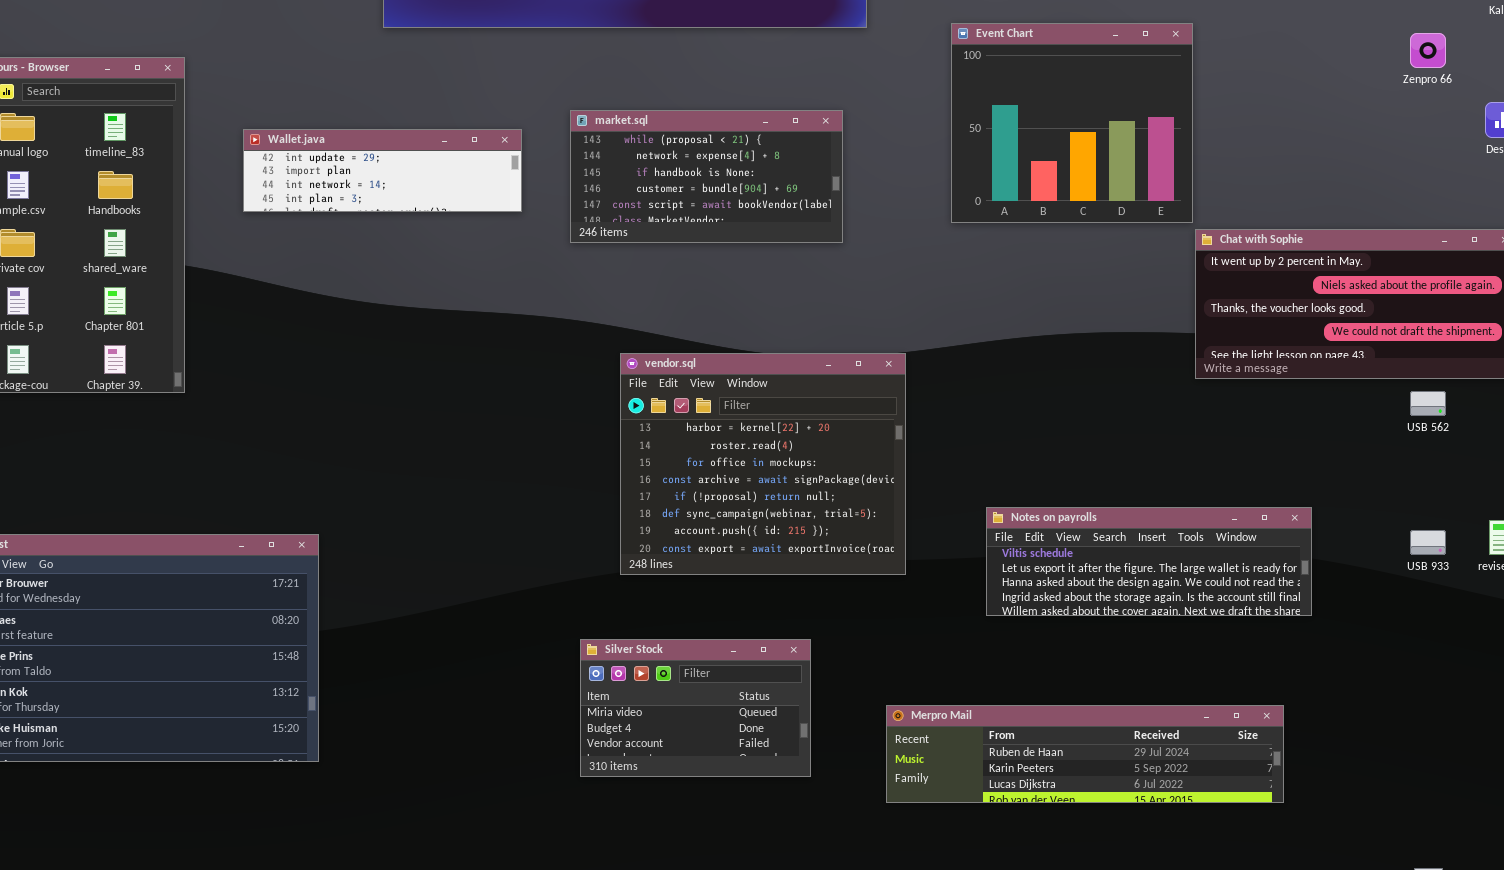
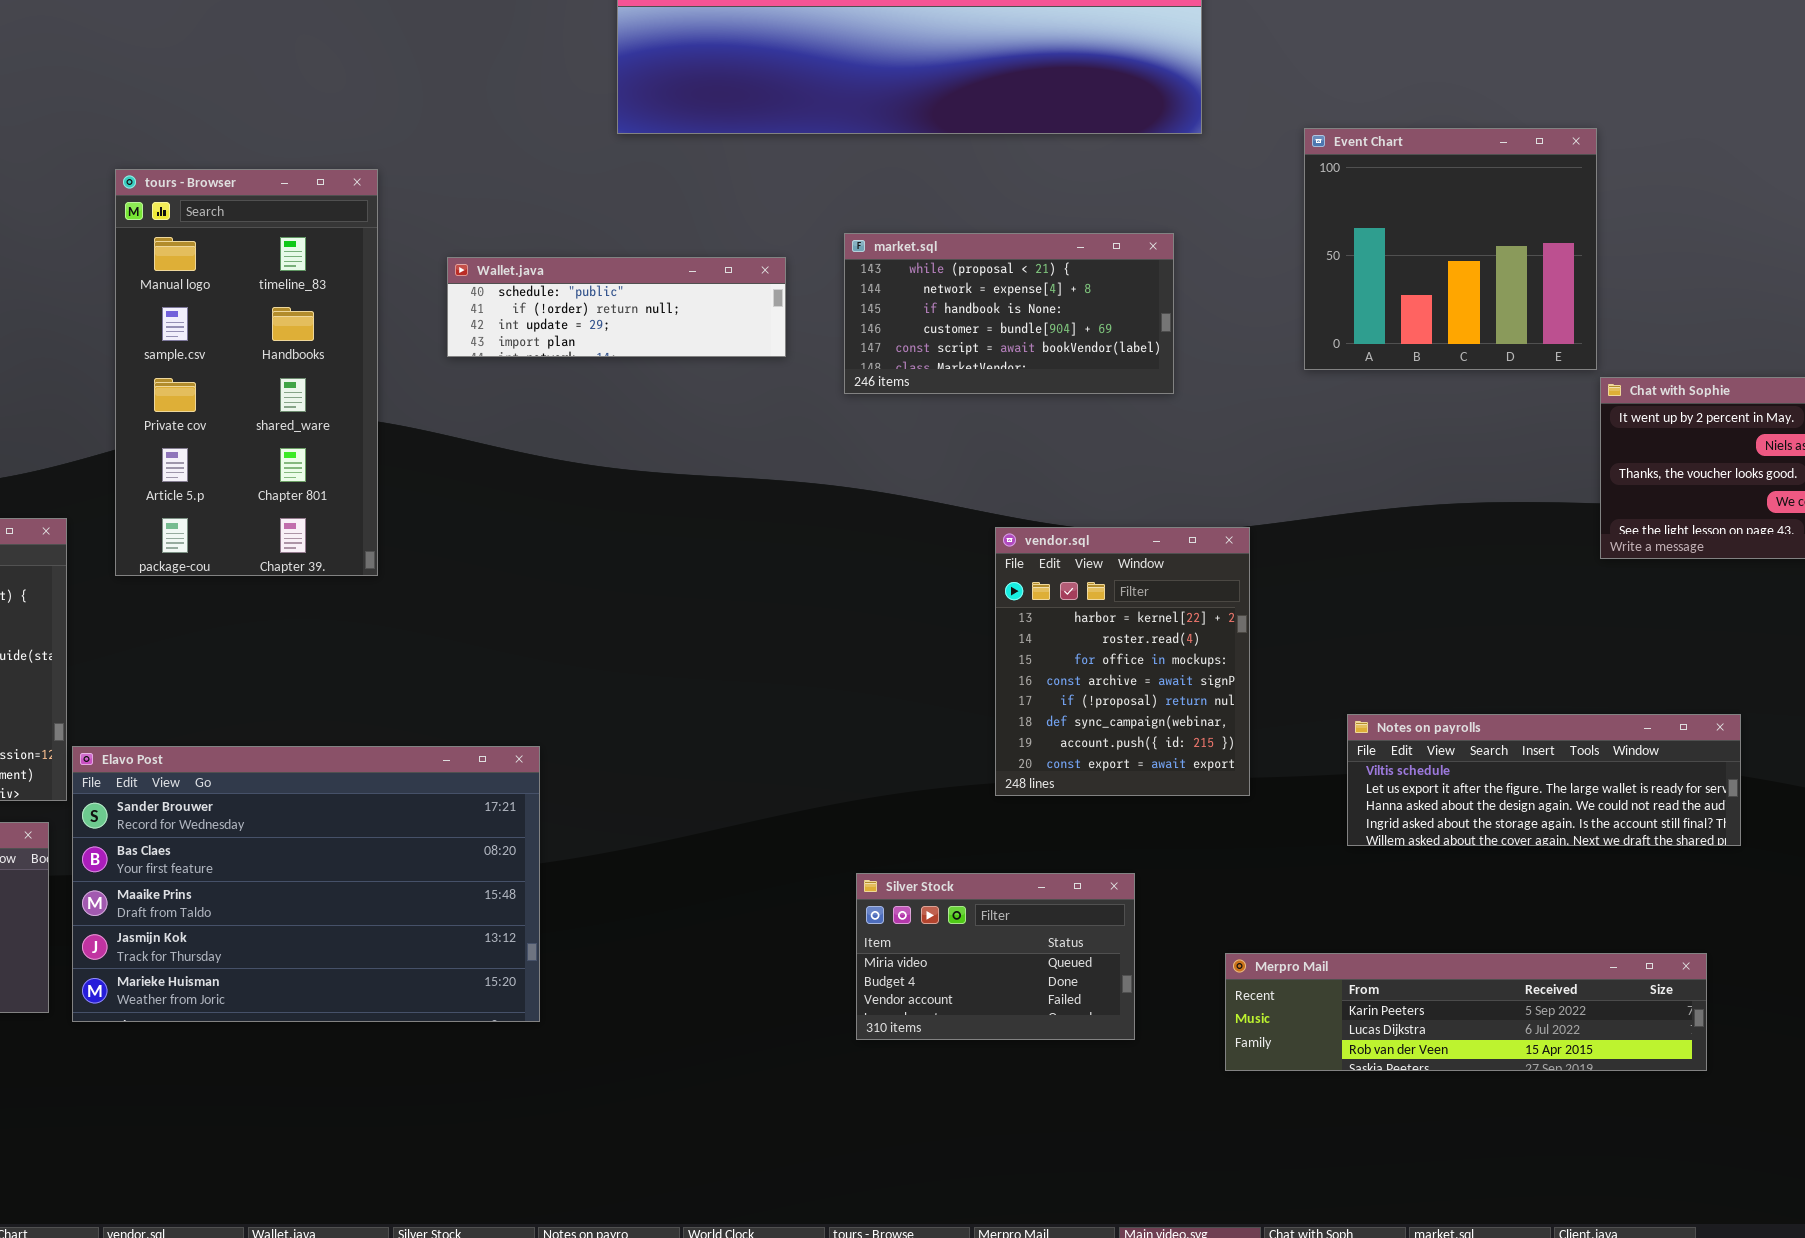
Wallet.java: [243,129,522,212] -> [447,257,786,357], scrolled up 2 rows
vendor.sql: [620,353,906,575] -> [995,527,1250,796], resized
Merpro Mail: [886,705,1284,803] -> [1225,953,1707,1071], scrolled down 1 row

